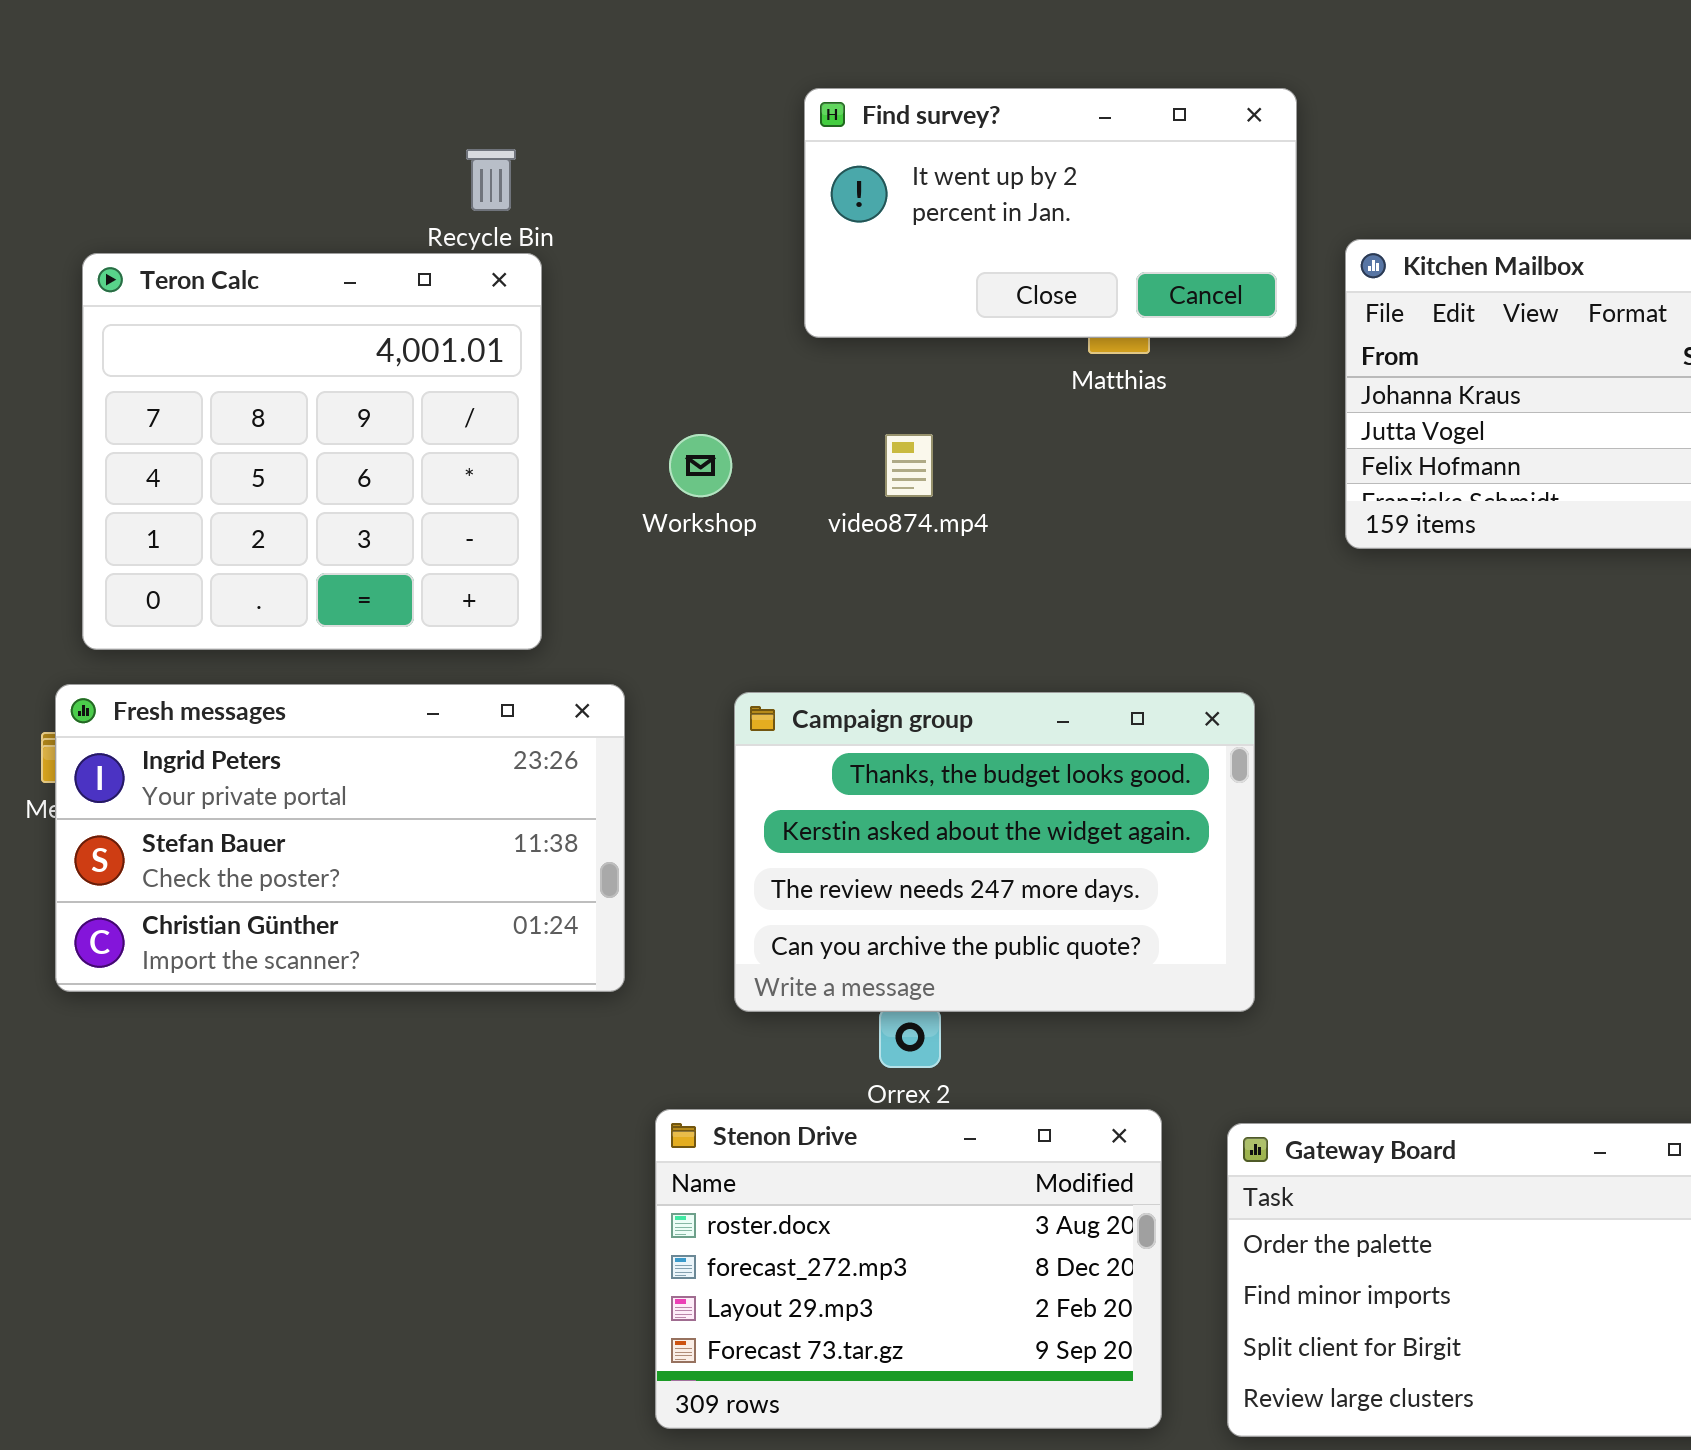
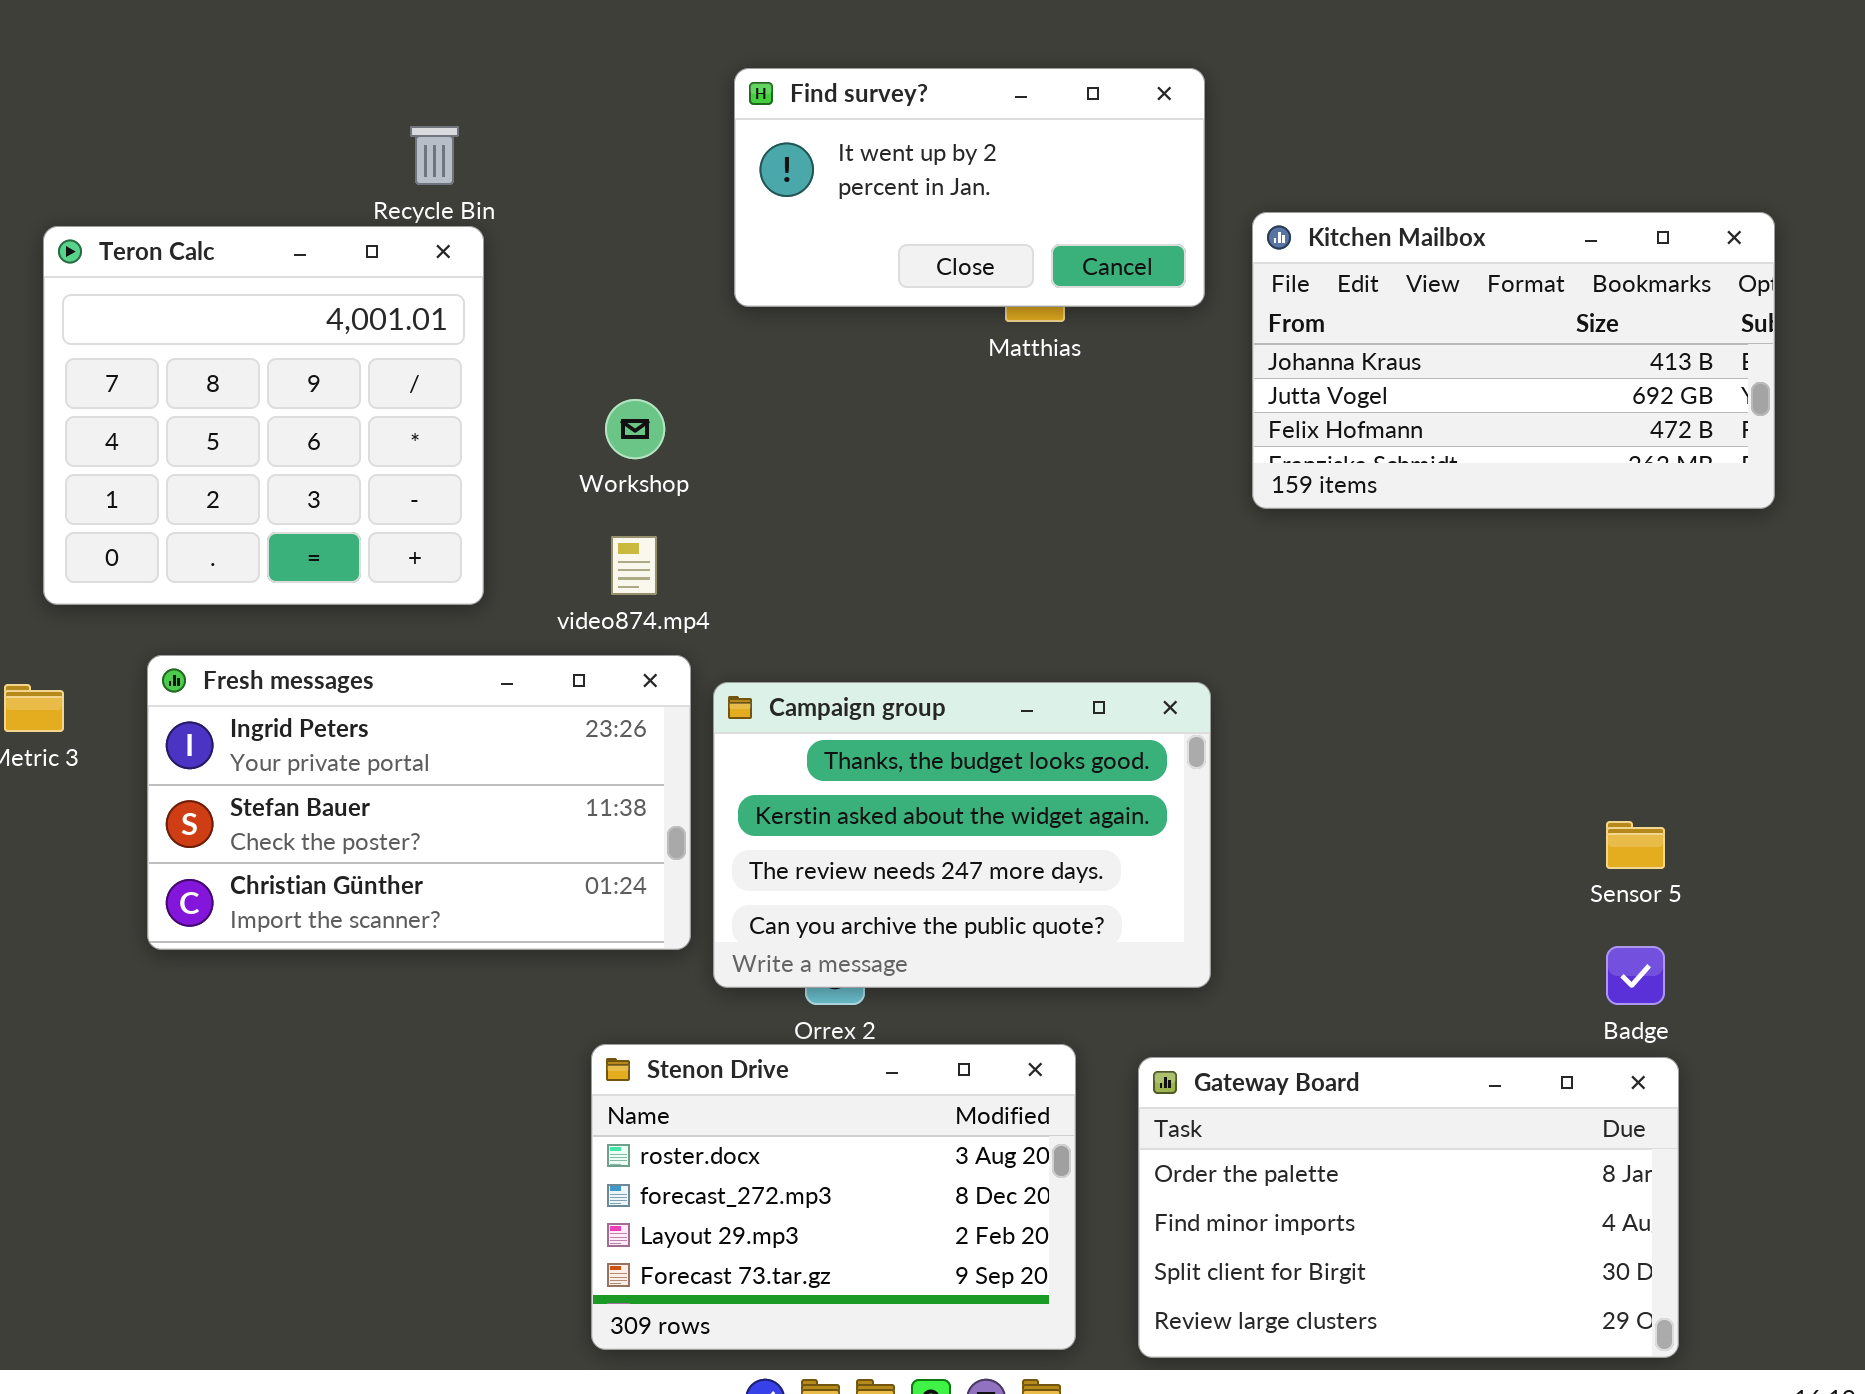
video874.mp4: [885,434,933,497] -> [611,536,657,595], moved
Fresh messages: [55,684,625,992] -> [147,655,691,950], moved
Campaign group: [734,692,1255,1012] -> [713,682,1211,988], moved

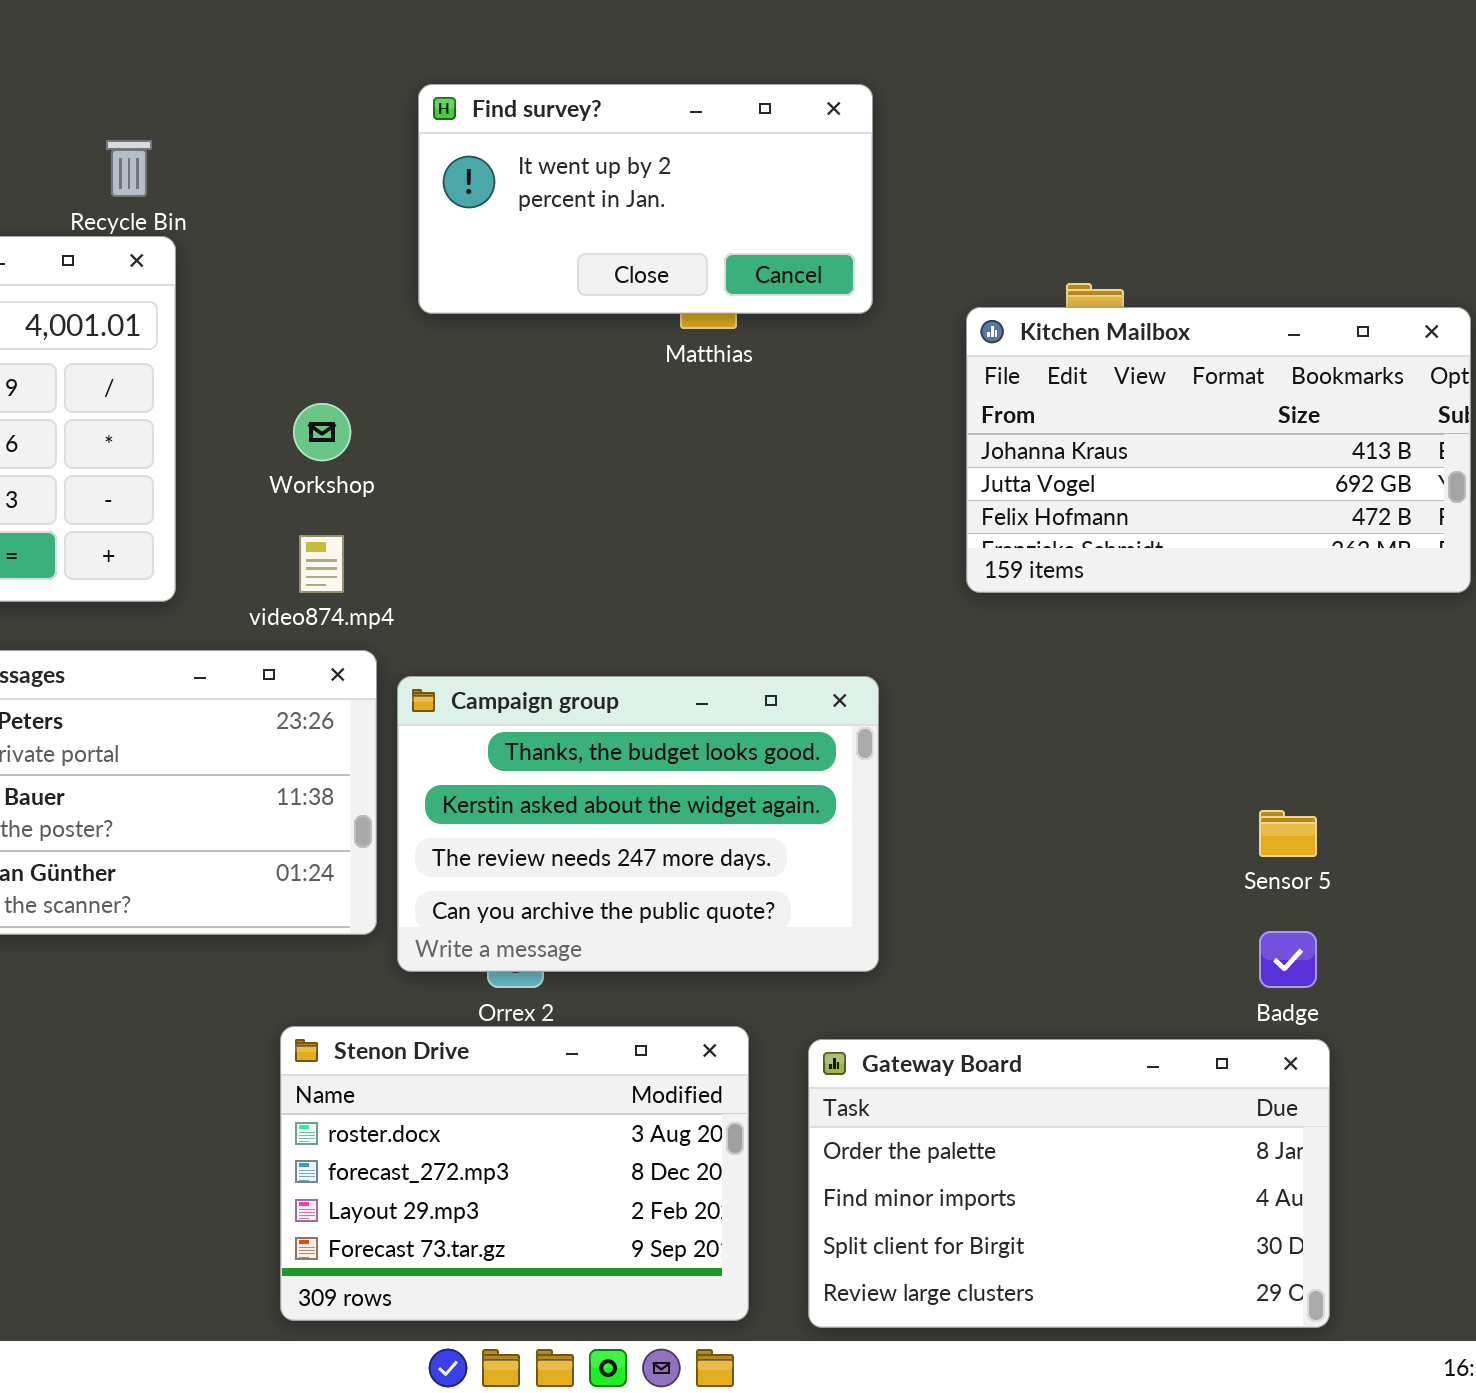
Kitchen Mailbox: [1252,212,1775,509] -> [966,307,1471,593], moved

